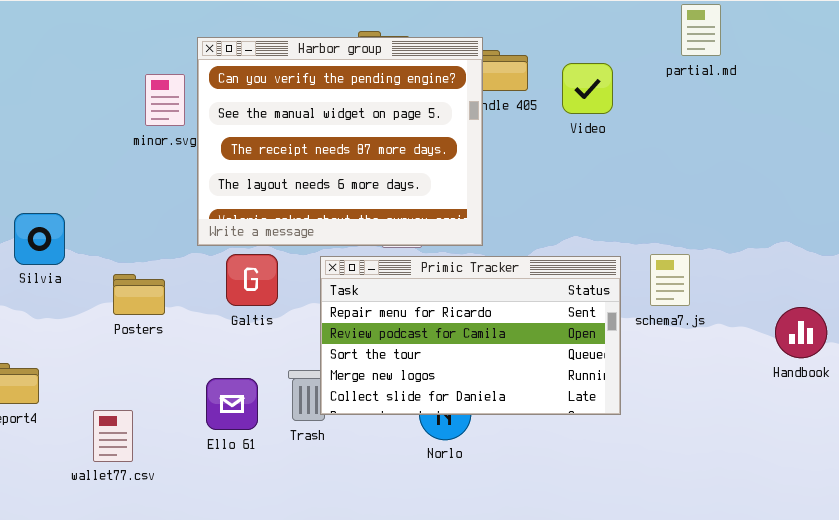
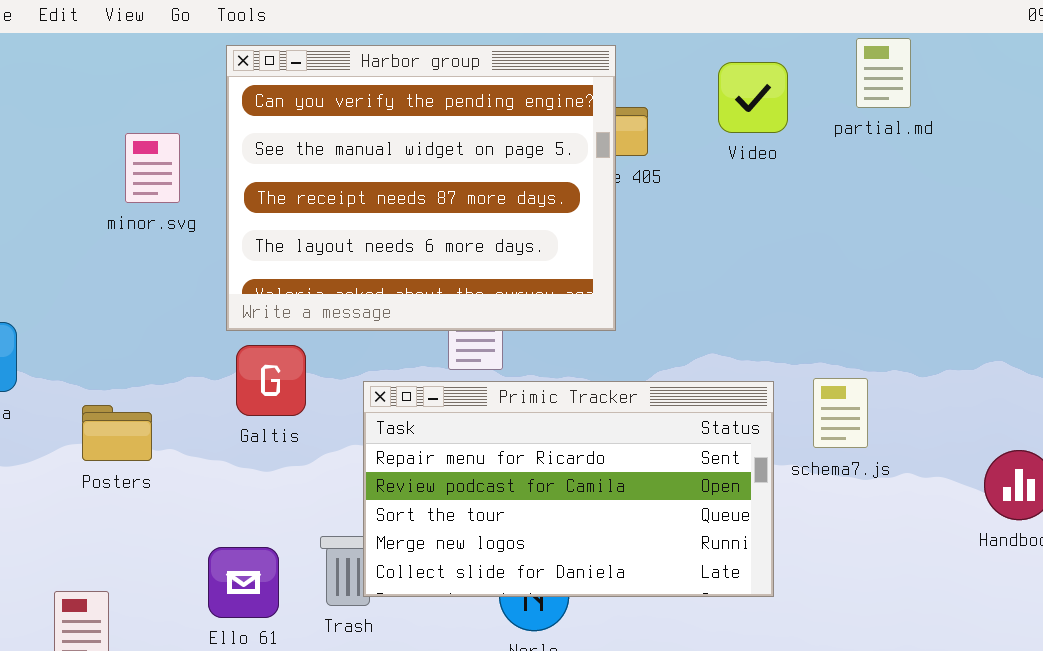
Harbor group: [197,37,483,246] -> [226,45,616,331], moved
Video: [562,63,613,114] -> [718,62,788,133], moved
Galtis: [226,254,278,306] -> [236,345,306,416], moved

